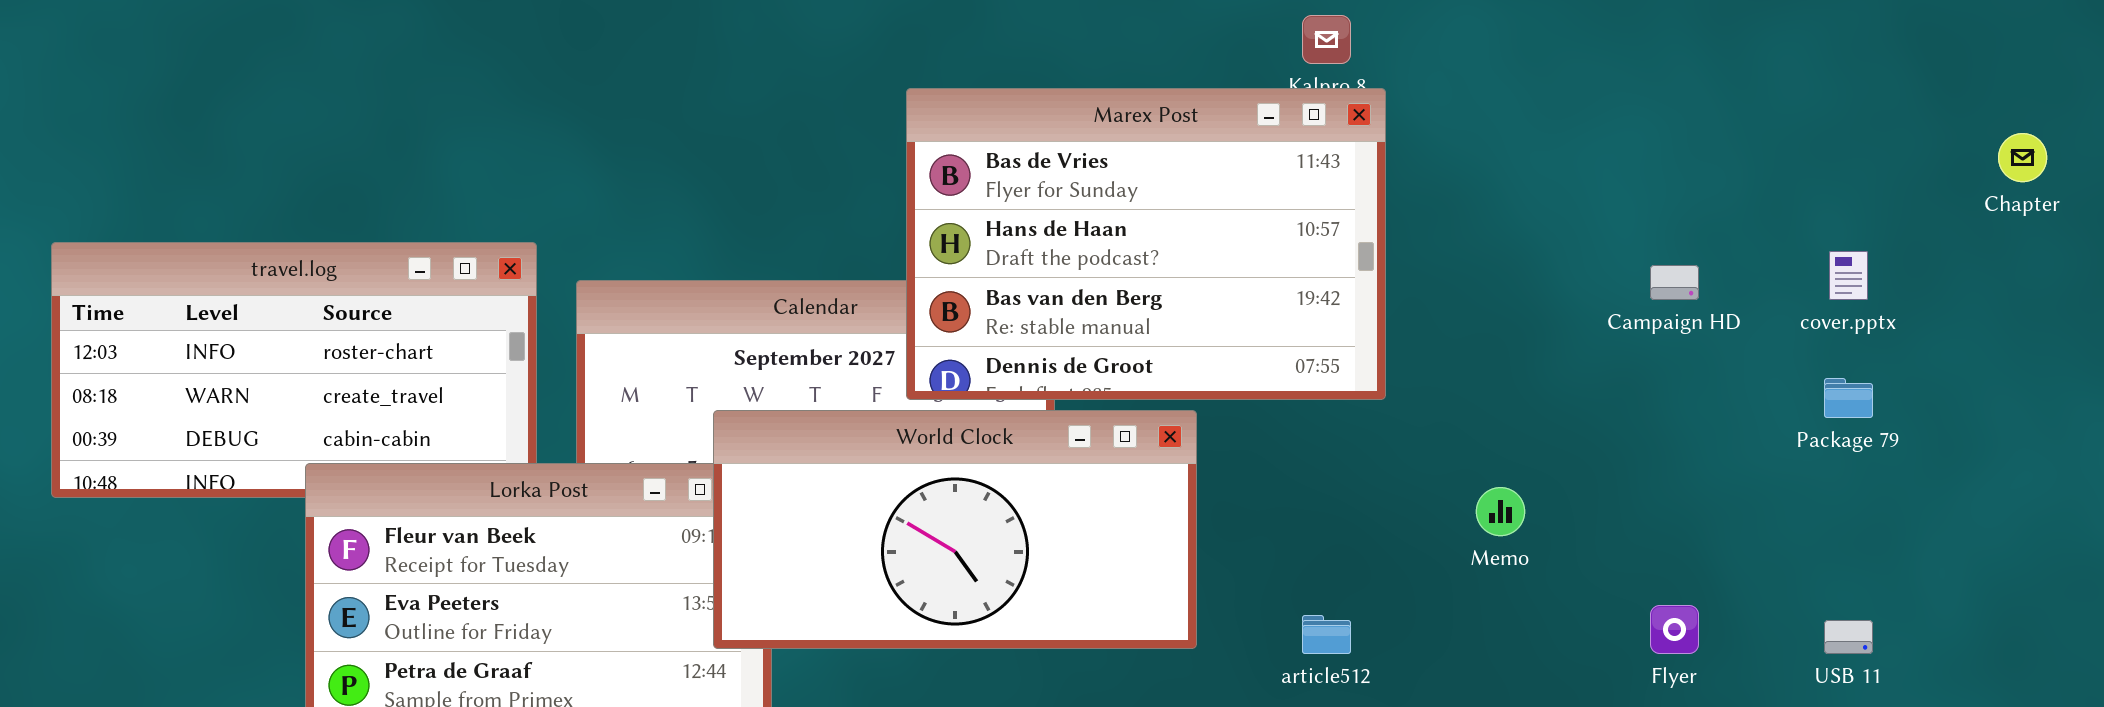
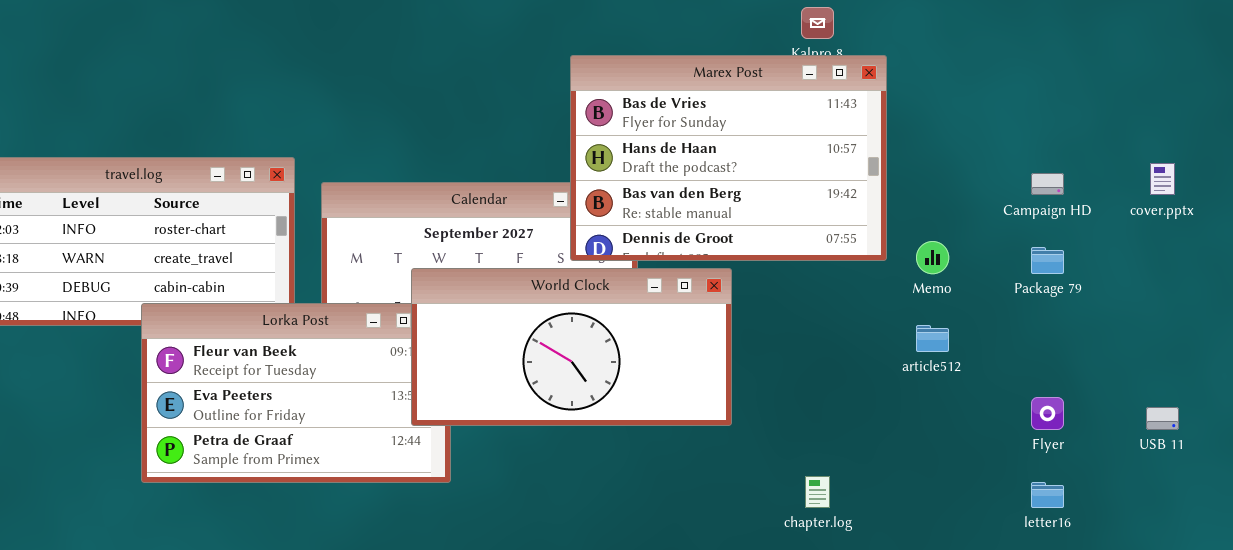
Marex Post: [906,88,1386,400] -> [570,55,887,261], moved
Package 79: [1824,378,1873,418] -> [1031,247,1064,274], moved
Memo: [1476,487,1525,536] -> [916,241,949,274], moved
article512: [1302,615,1351,654] -> [916,325,949,352], moved

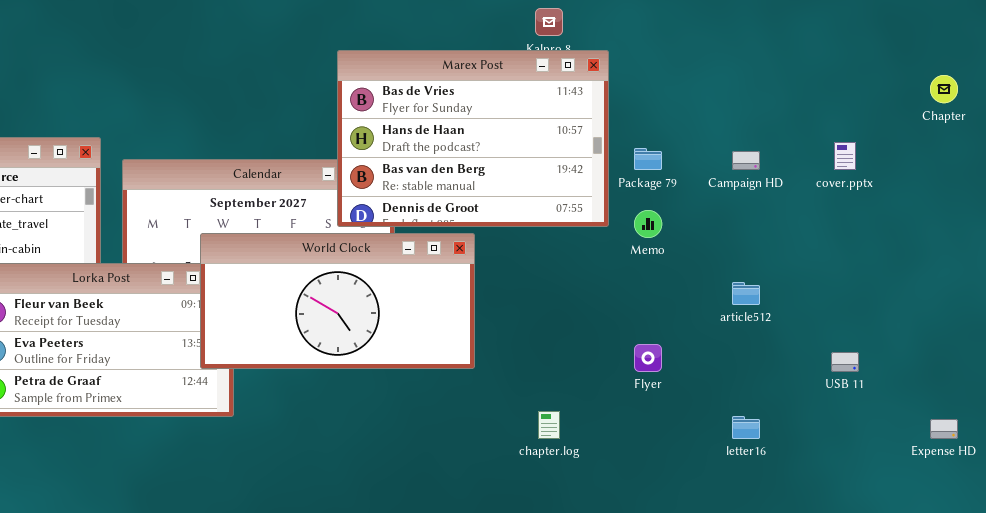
Package 79: [1031,247,1064,274] -> [634,148,662,170], moved
article512: [916,325,949,352] -> [732,282,760,305], moved
Flyer: [1031,397,1064,430] -> [634,344,662,372], moved

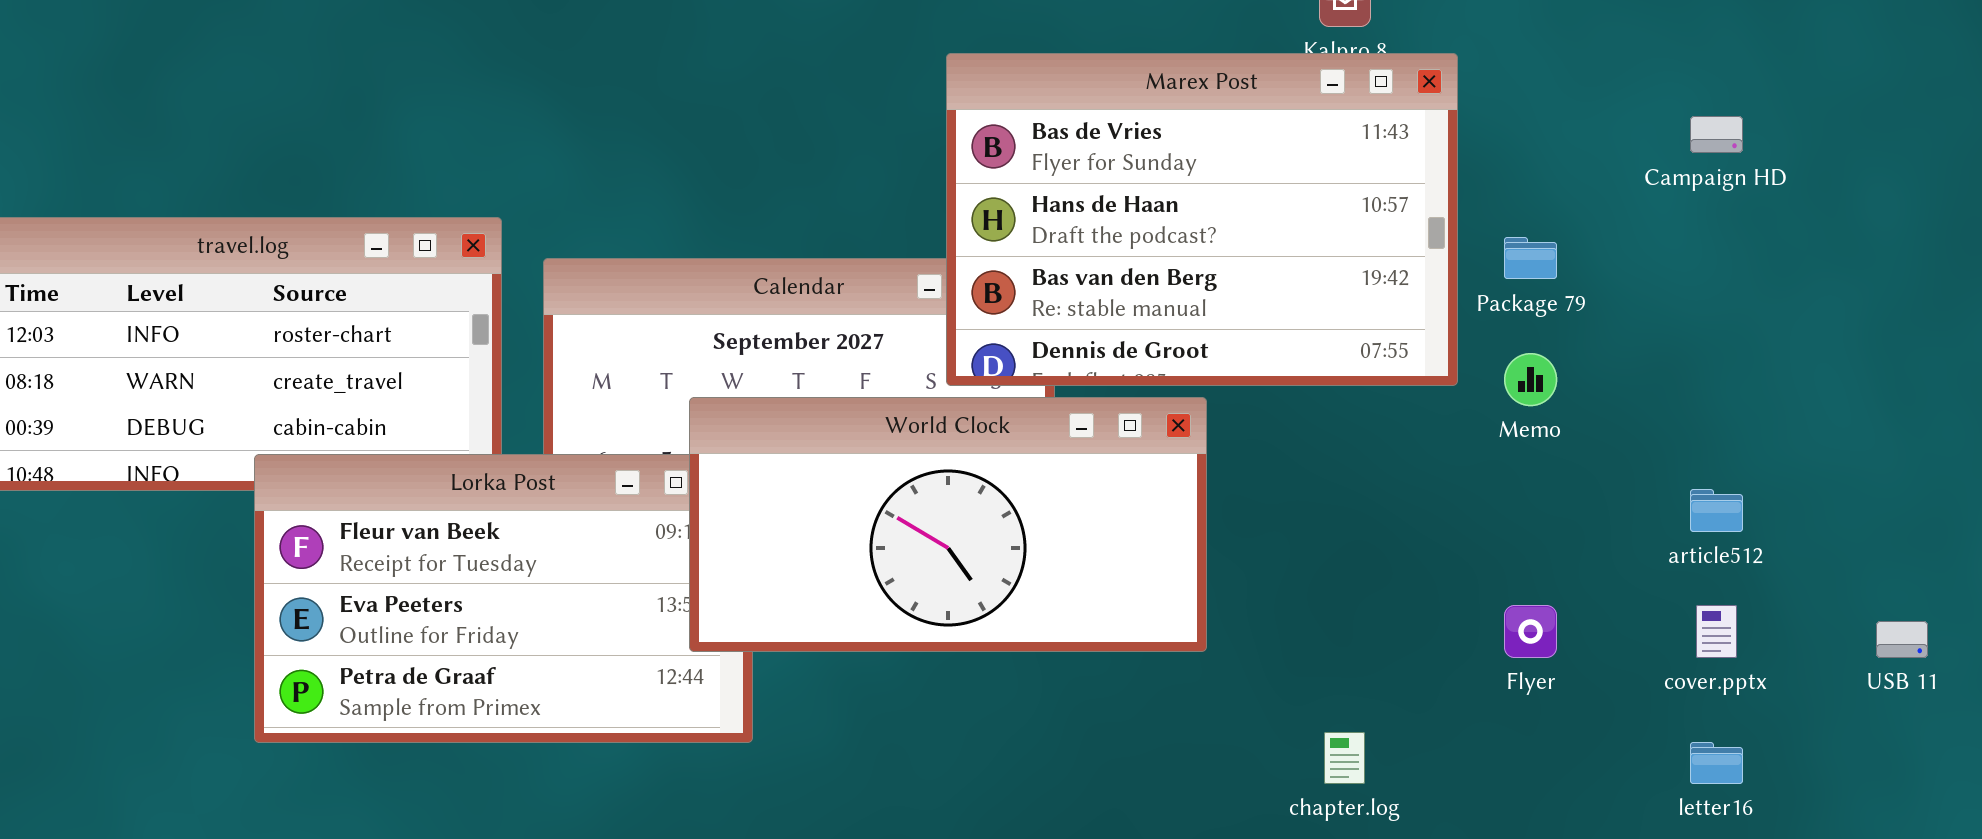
cover.pptx: [834,142,856,170] -> [1696,605,1737,658], moved
Campaign HD: [732,151,760,170] -> [1690,116,1743,153], moved

